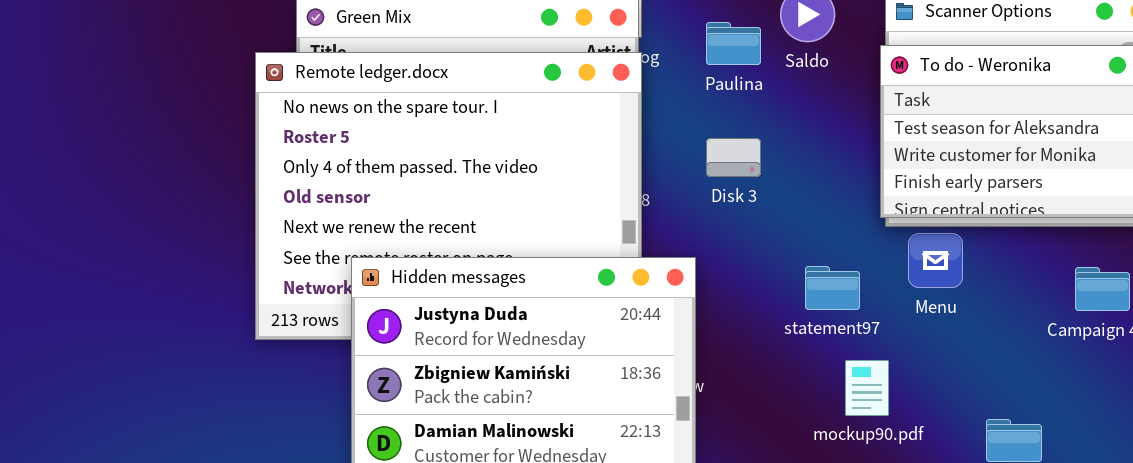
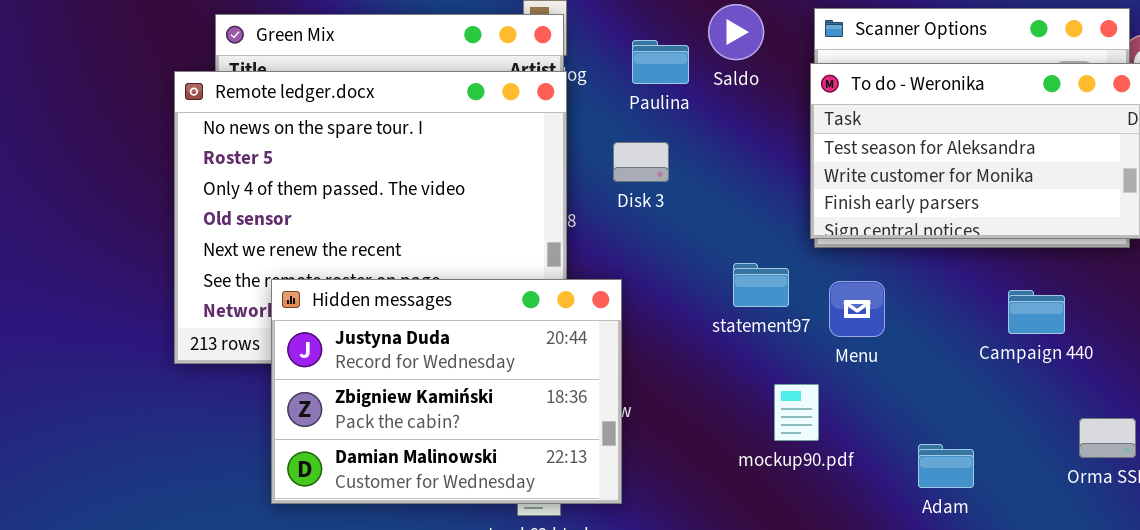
Disk 3: [706,138,761,177] -> [613,142,669,182], moved
Menu: [908,233,963,288] -> [829,281,885,337], moved
statement97: [805,266,860,310] -> [733,263,789,307], moved

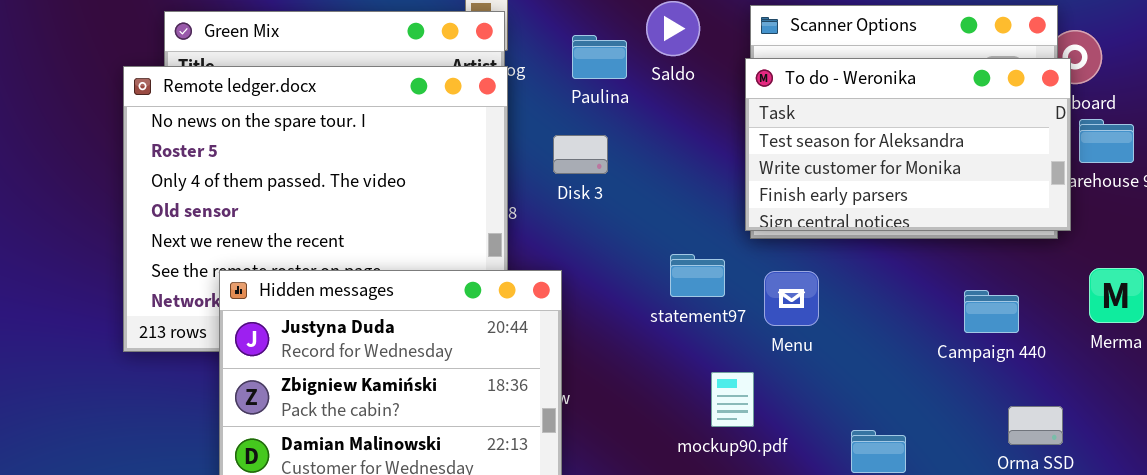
Campaign 440: [1008,290,1065,334] -> [964,290,1019,333], moved

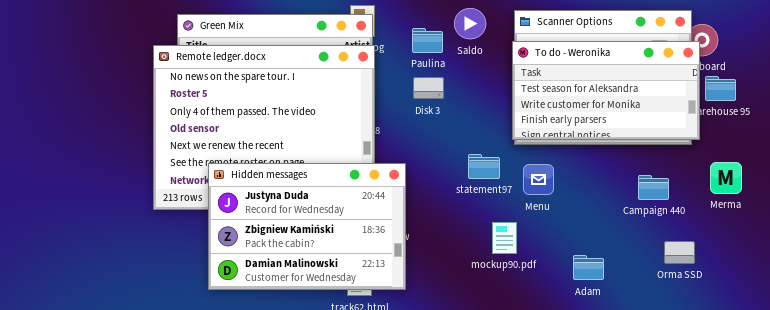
Disk 3: [553,135,608,174] -> [413,77,444,99], moved

